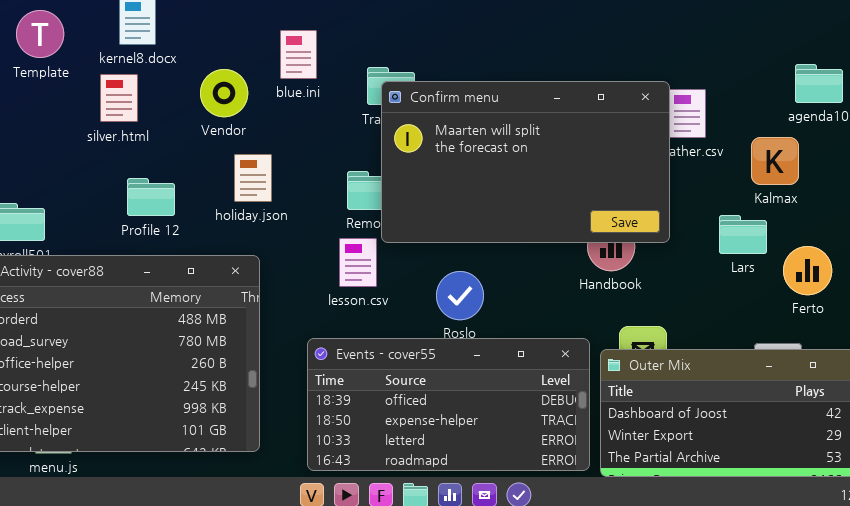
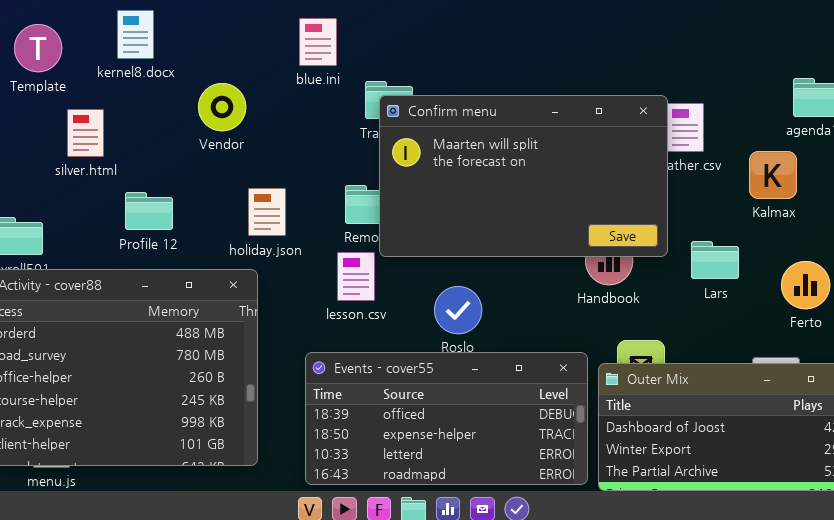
blue.ini: [280,30,317,79] -> [299,18,337,66], moved
silver.html: [100,74,138,122] -> [67,109,104,157], moved
holiday.json: [234,154,272,202] -> [248,188,286,236], moved
Lars: [719,215,767,254] -> [691,241,739,279], moved

